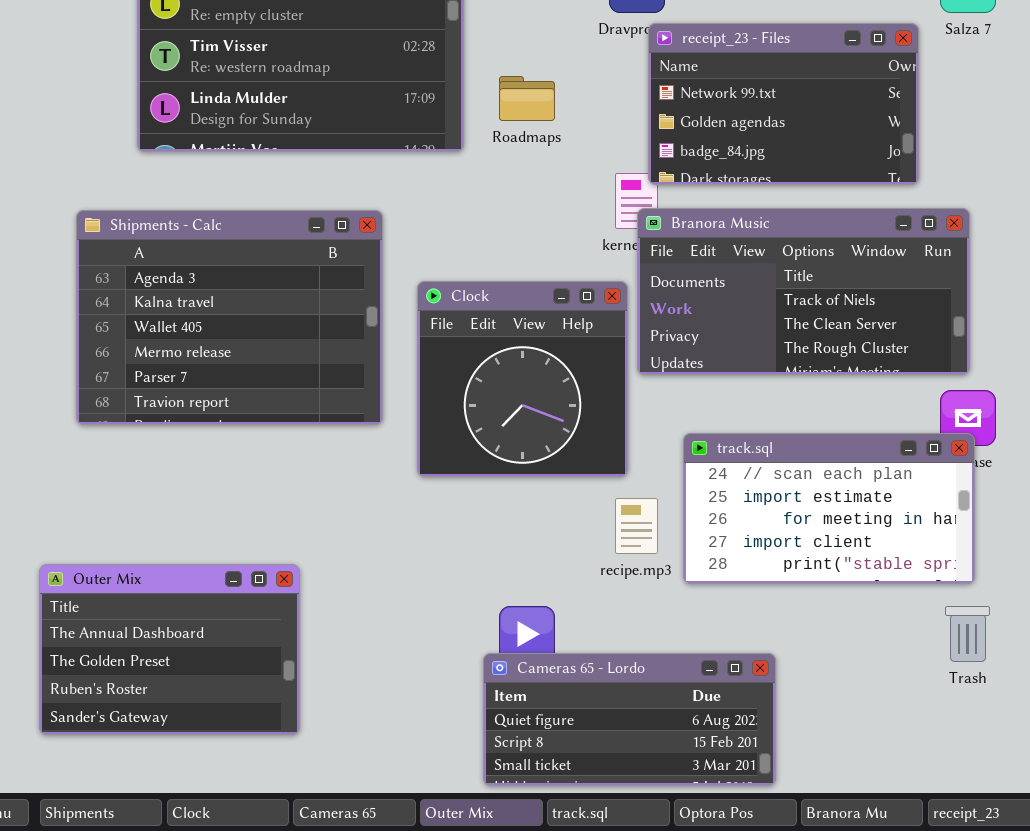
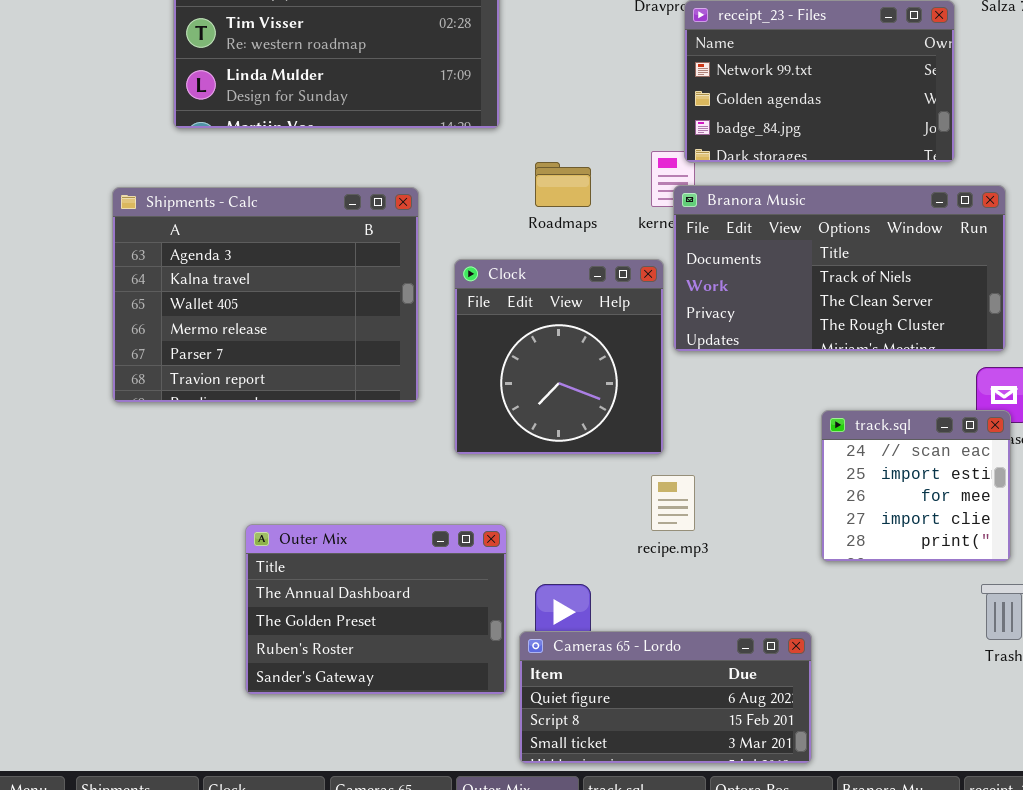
Roadmaps: [499,76,555,121] -> [535,162,591,207], moved
track.sql: [683,433,975,584] -> [821,410,1011,562], resized
Outer Mix: [39,564,300,735] -> [245,524,507,695], moved

